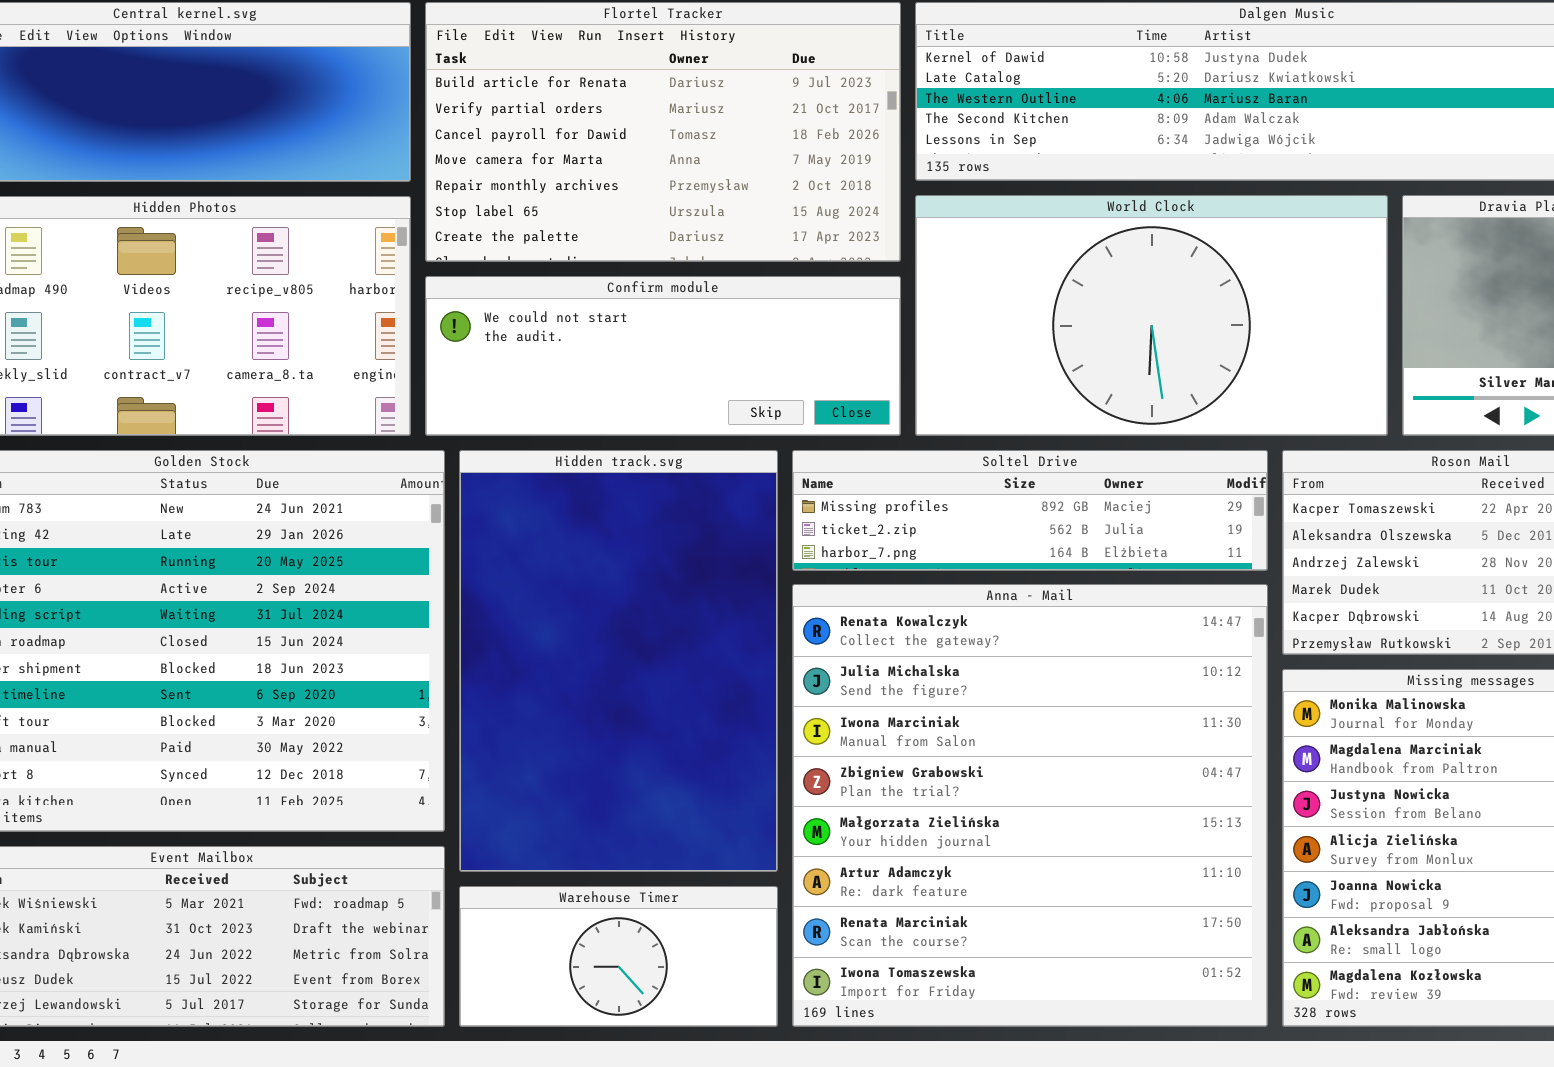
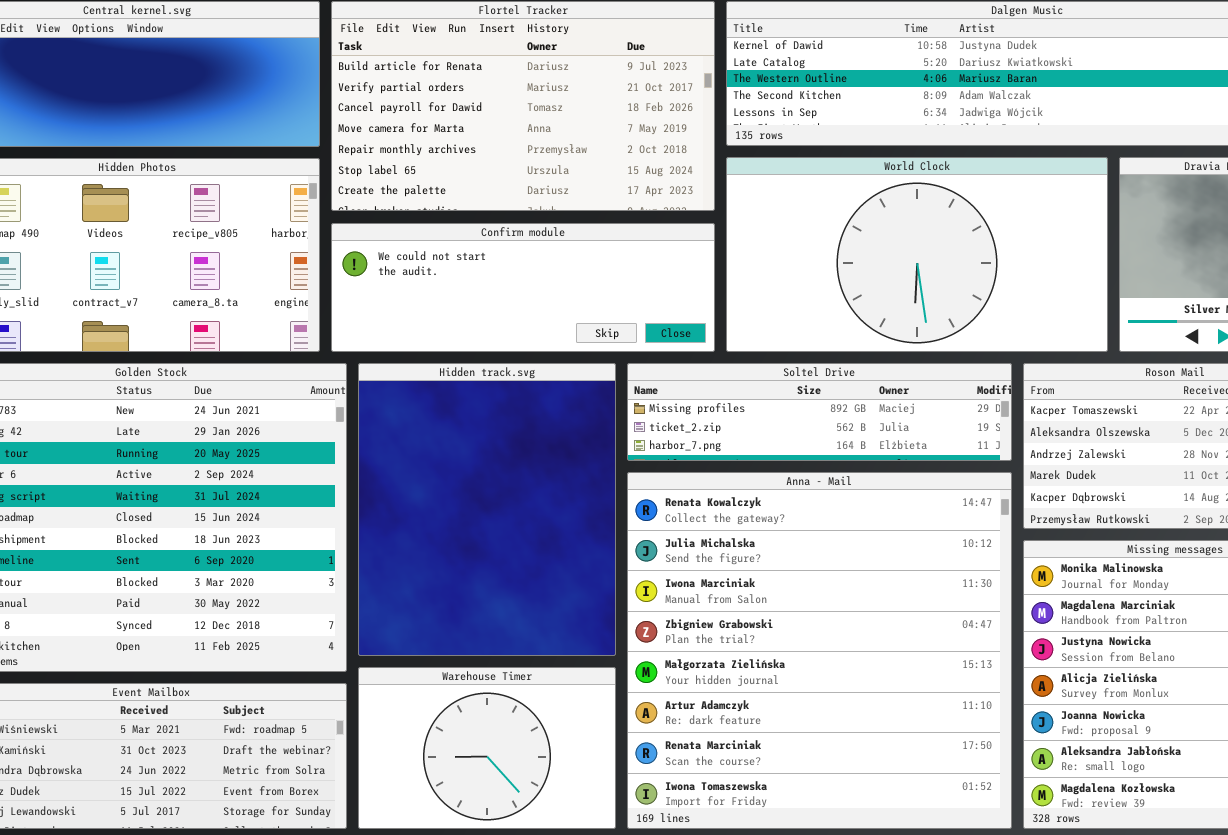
Hidden track.svg: [459,450,778,872] -> [358,363,616,656], resized
Warehouse Timer: [459,886,778,1027] -> [358,667,616,829], resized

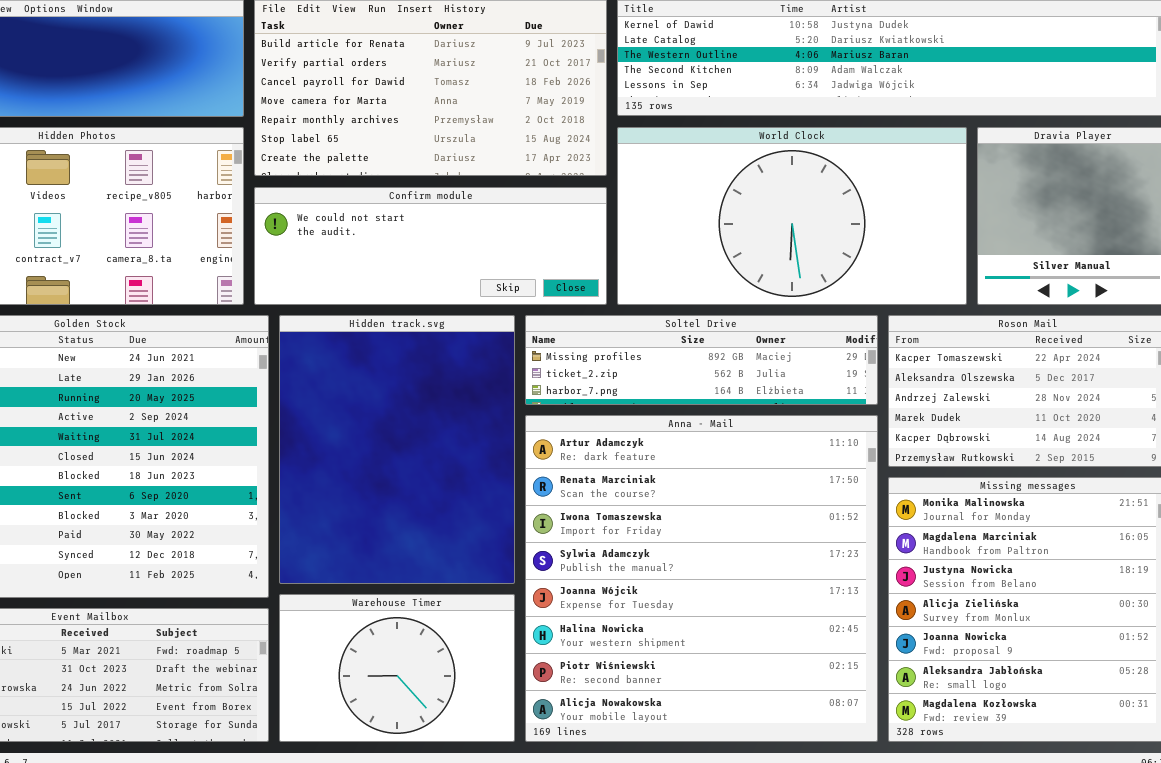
Anna - Mail: [627,472,1012,829] -> [525,415,878,742], scrolled down 5 rows

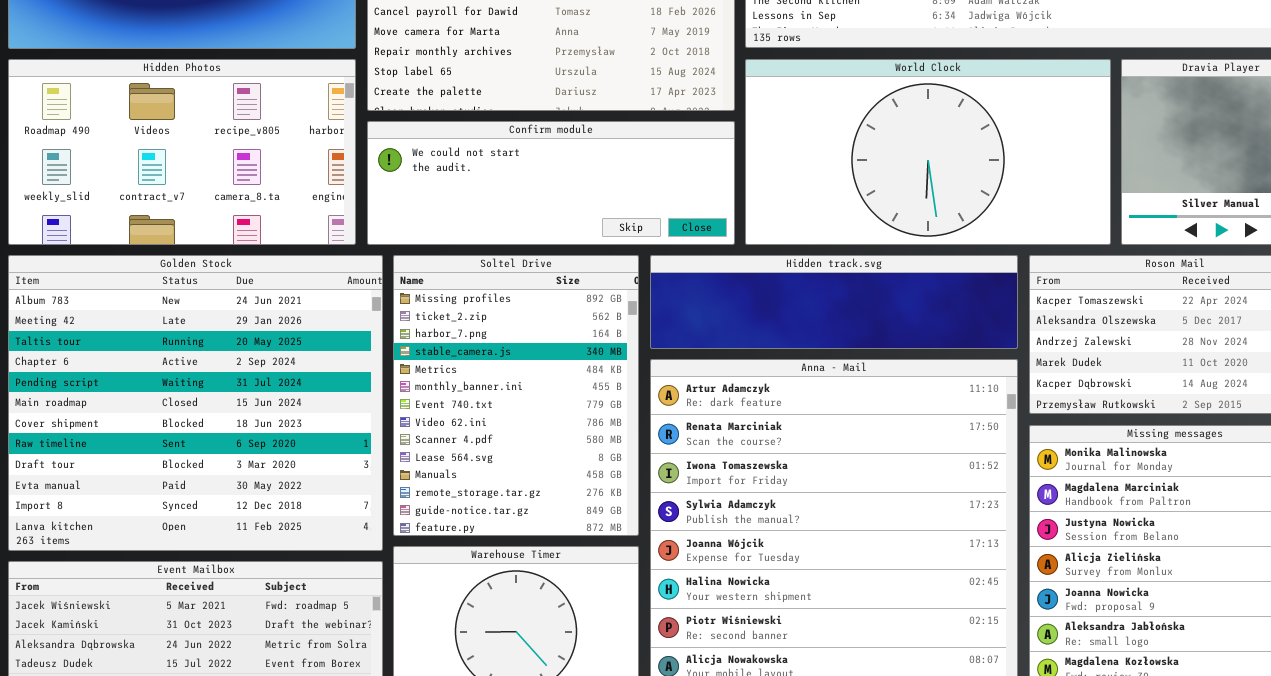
Hidden track.svg: [279,315,515,584] -> [650,255,1018,349], moved, resized
Soltel Drive: [525,315,878,405] -> [393,255,639,536], moved, resized

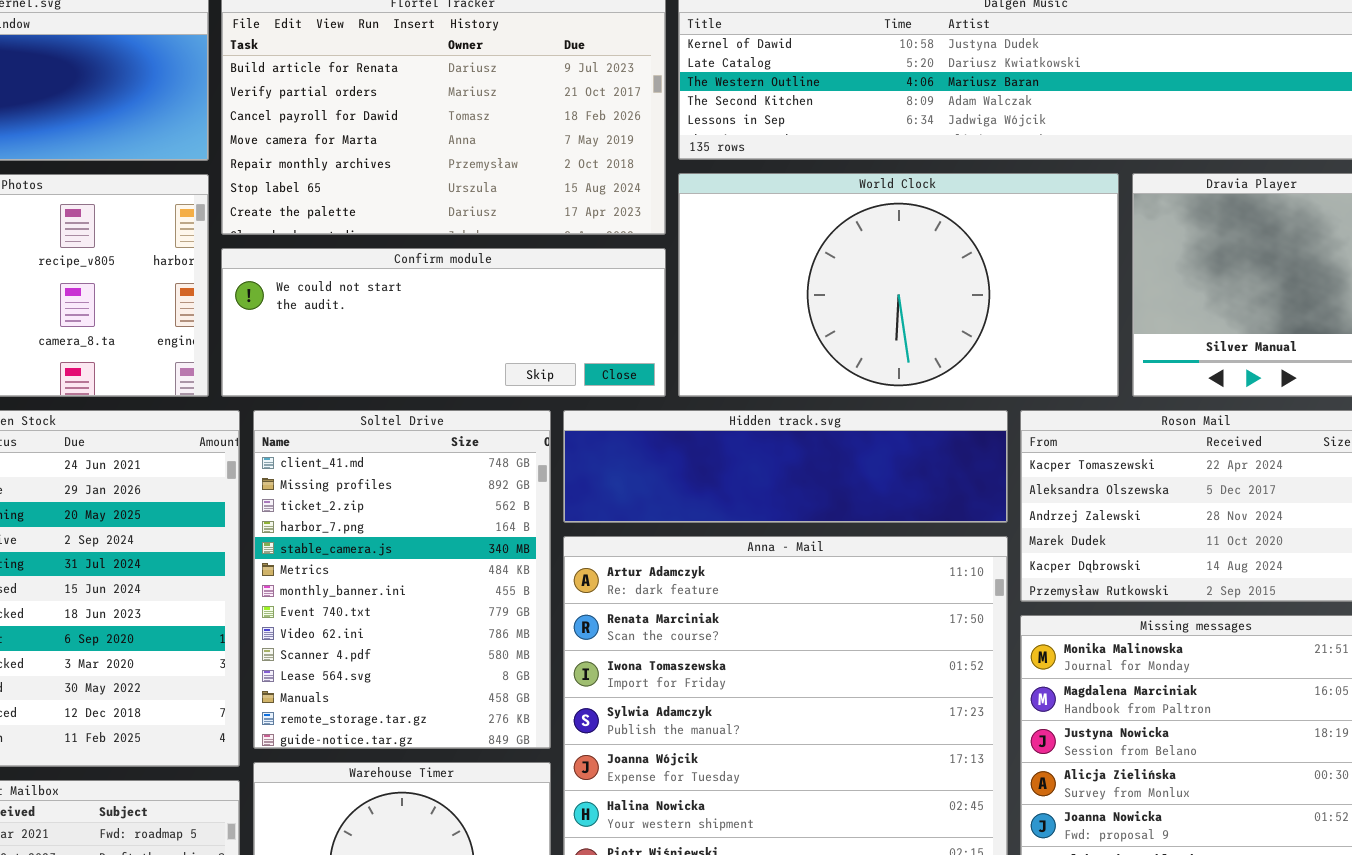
Soltel Drive: [393,255,639,536] -> [253,410,551,749], scrolled up 1 row

